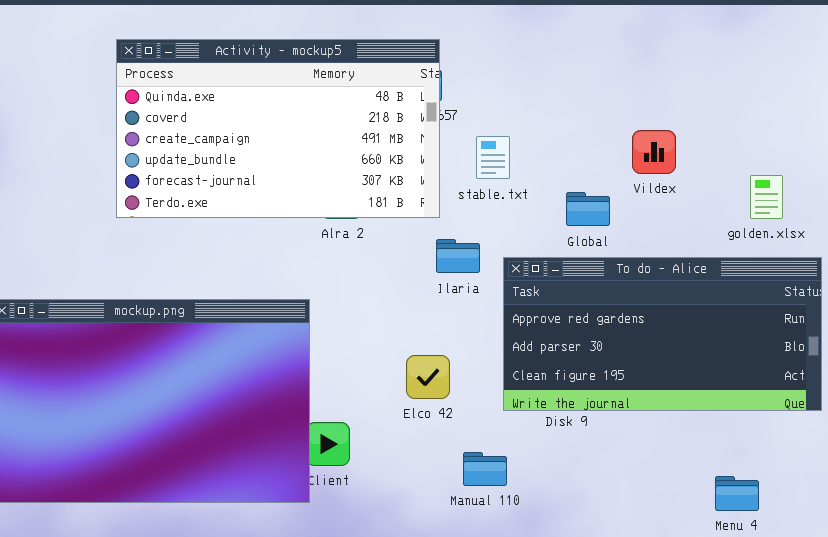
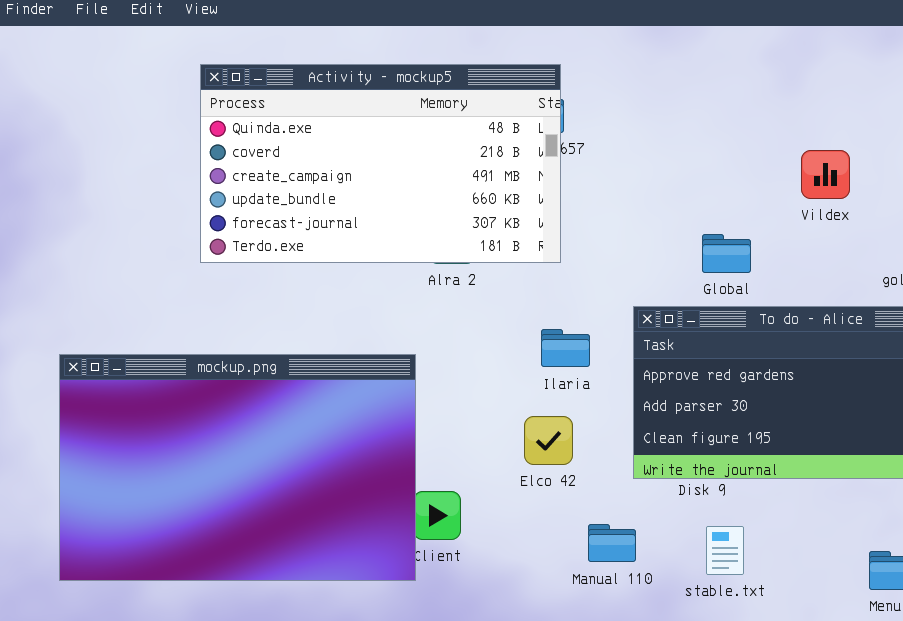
Vildex: [632,130,676,174] -> [801,150,850,199], moved
stable.txt: [476,136,510,179] -> [706,526,744,575], moved
Ilaria: [436,239,480,273] -> [541,329,590,367], moved

